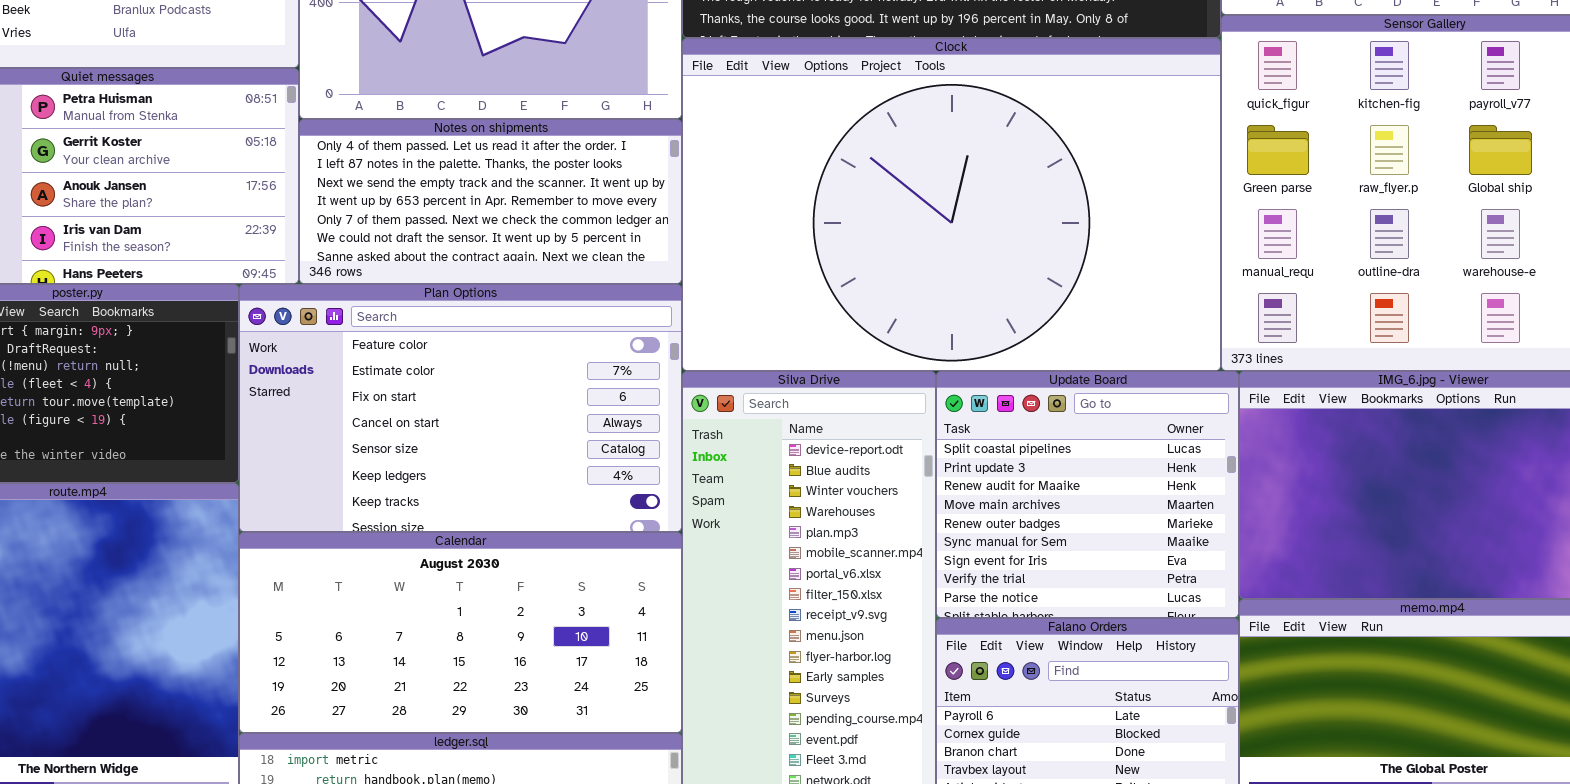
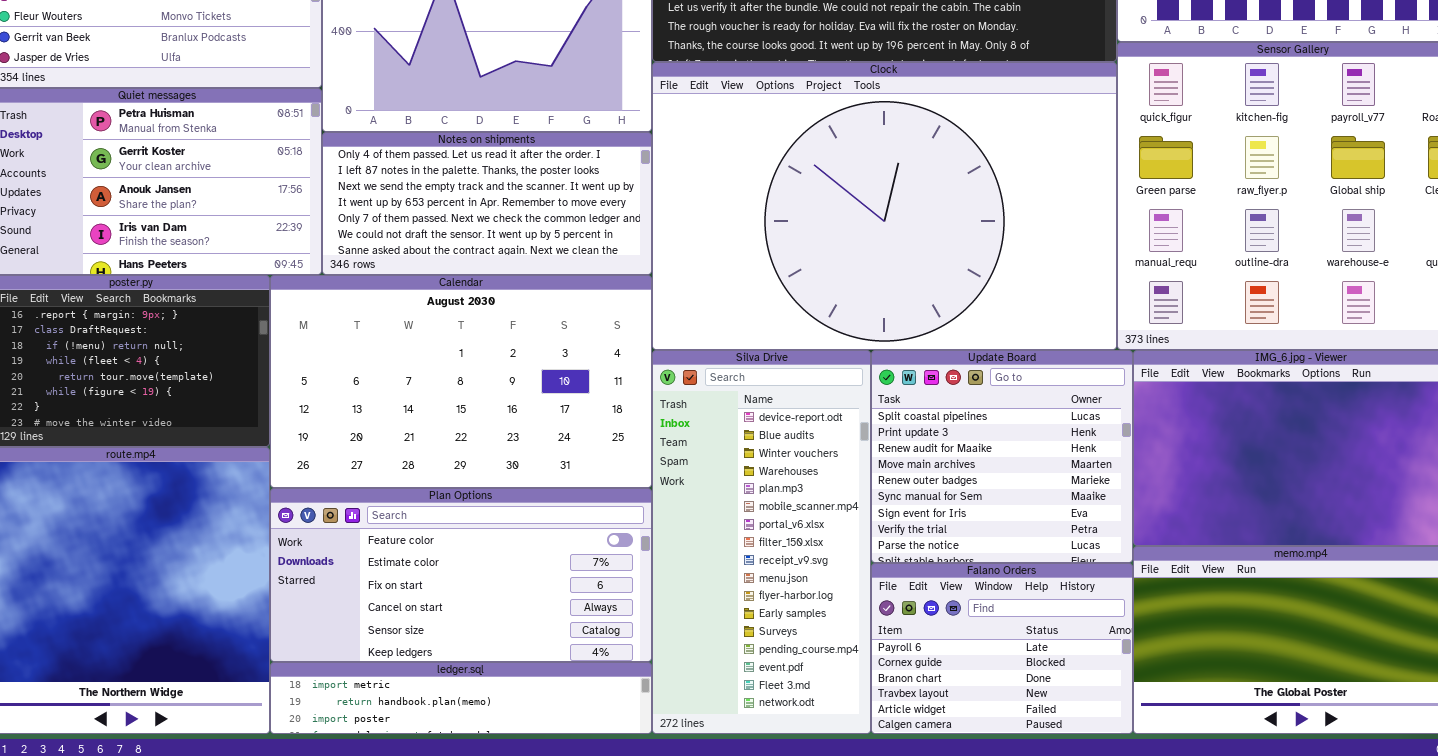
Plan Options: [239,284,682,532] -> [270,488,652,662], moved, resized
Calendar: [239,532,682,733] -> [270,275,652,488], moved, resized

